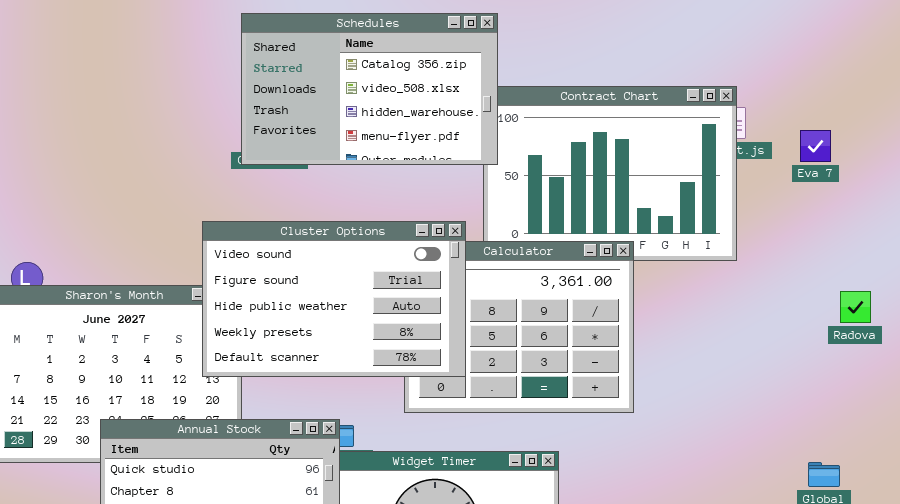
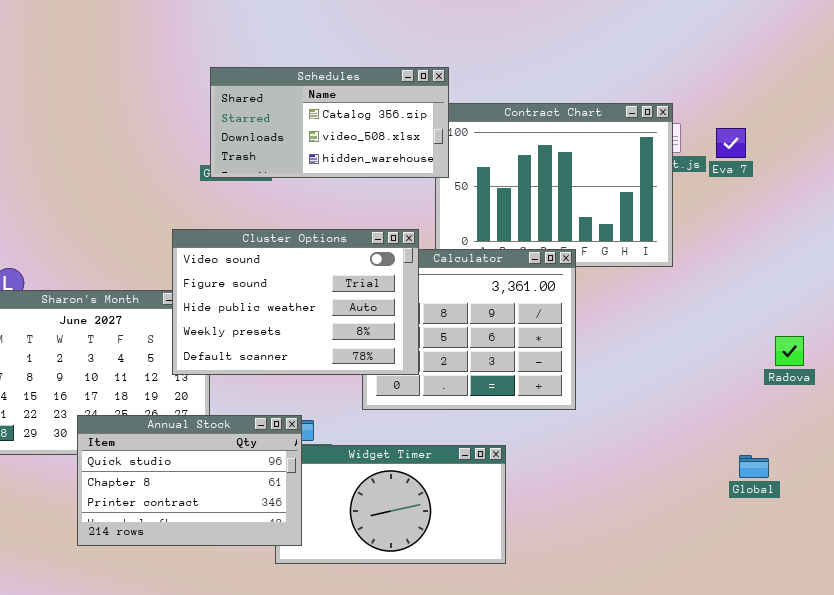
Schedules: [241,13,498,165] -> [210,67,449,178], resized
Eva 7: [800,130,831,162] -> [716,128,746,158], moved
Radova: [840,291,871,323] -> [775,336,804,366], moved

